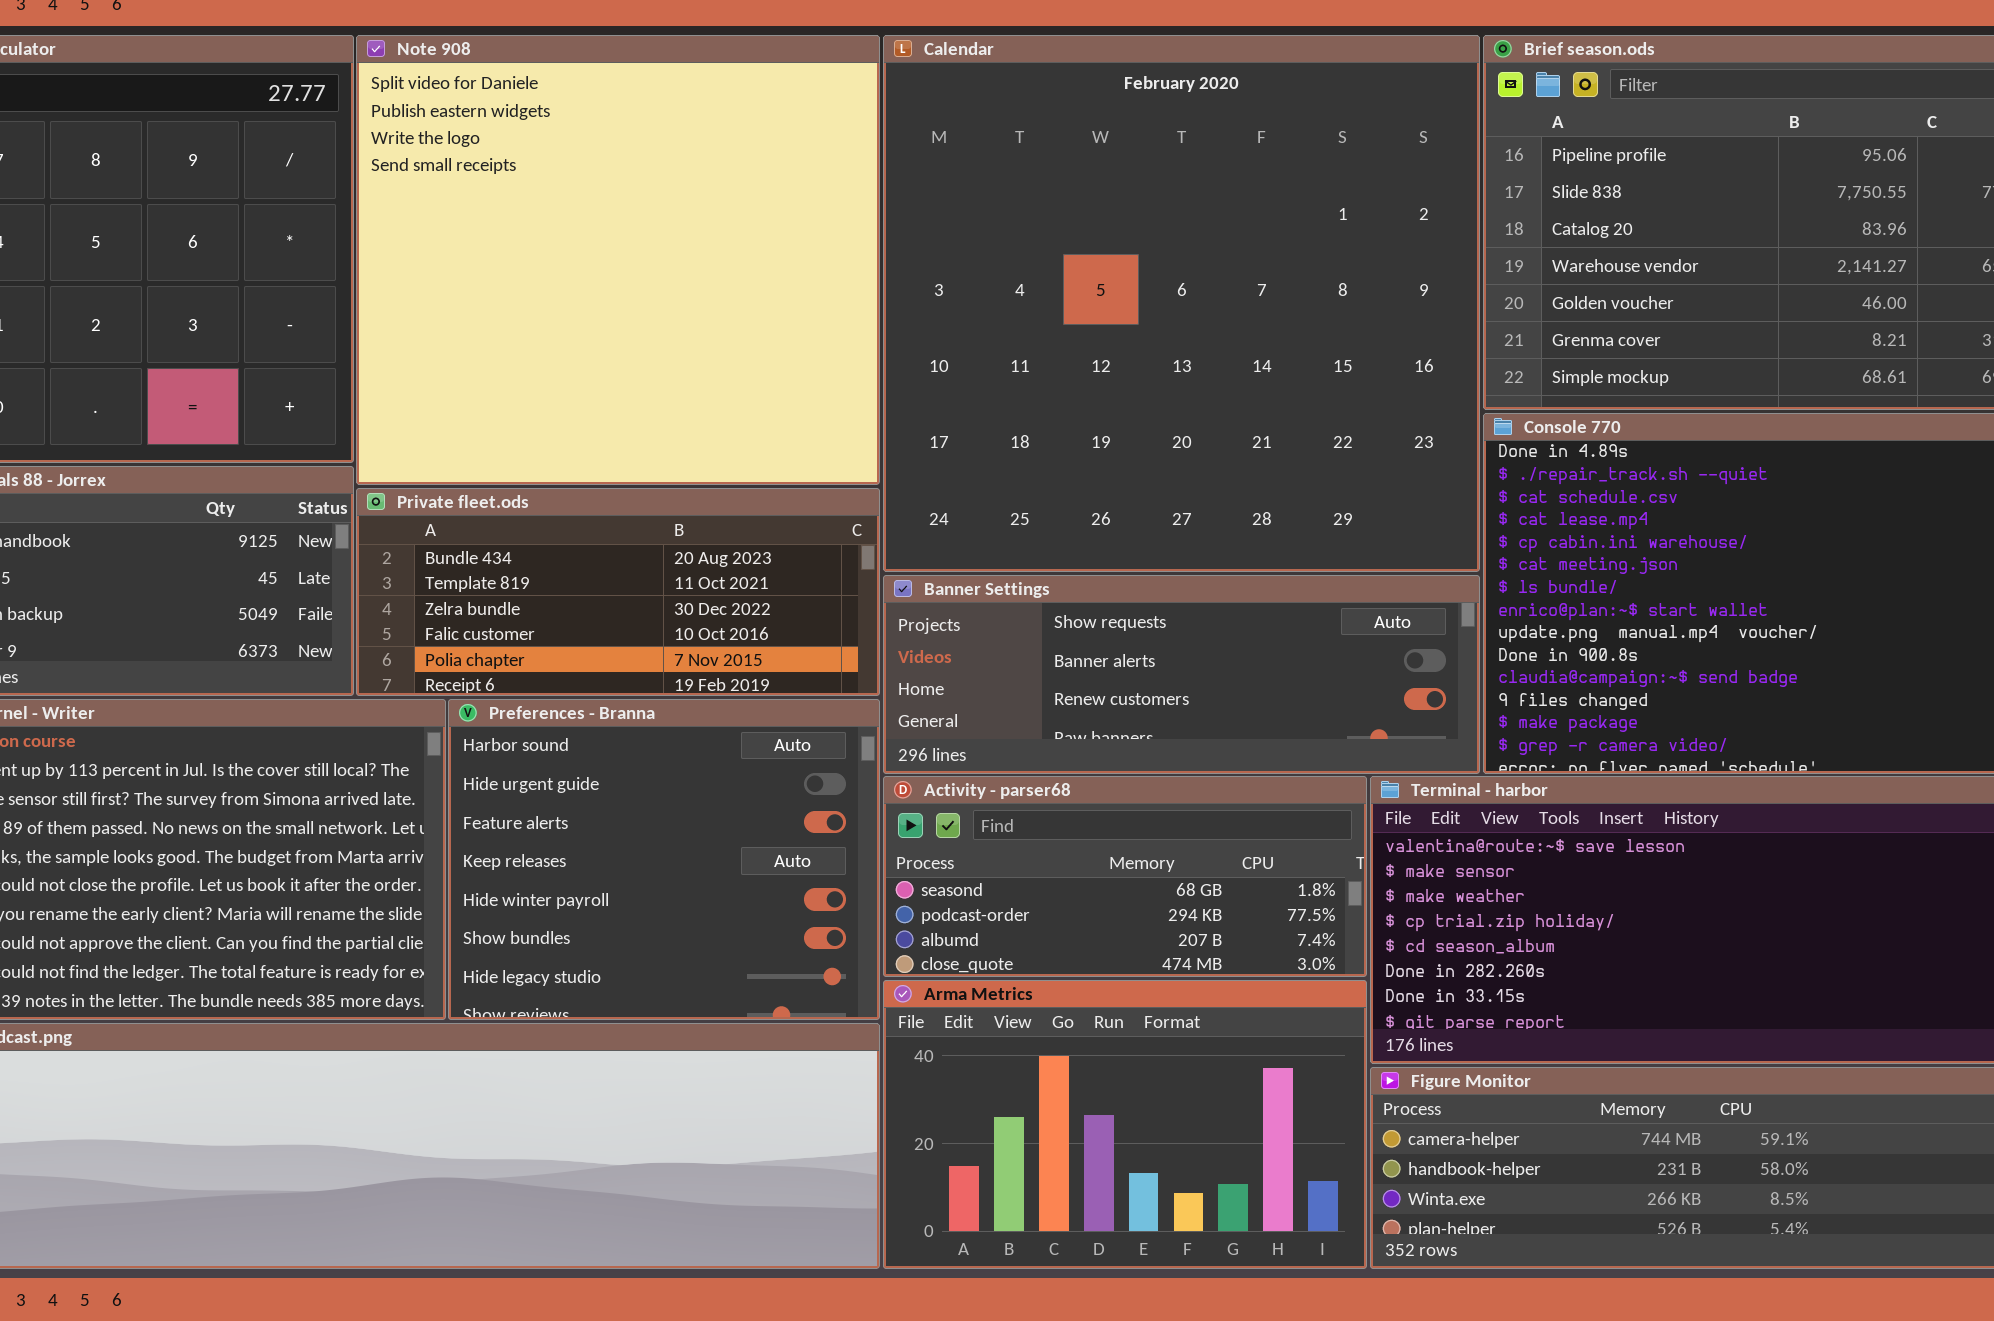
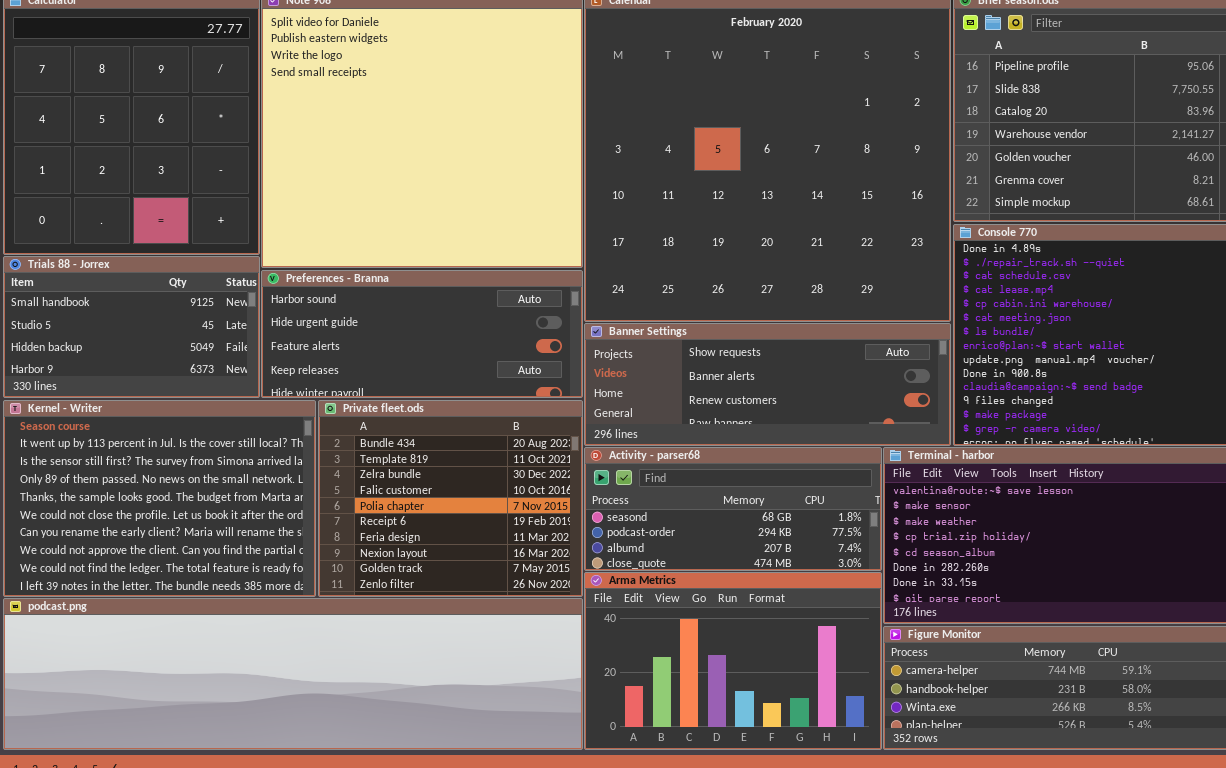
Private fleet.ods: [356,488,880,696] -> [318,400,583,597], moved, resized
Preferences - Branna: [448,699,880,1020] -> [261,270,583,398], moved, resized

